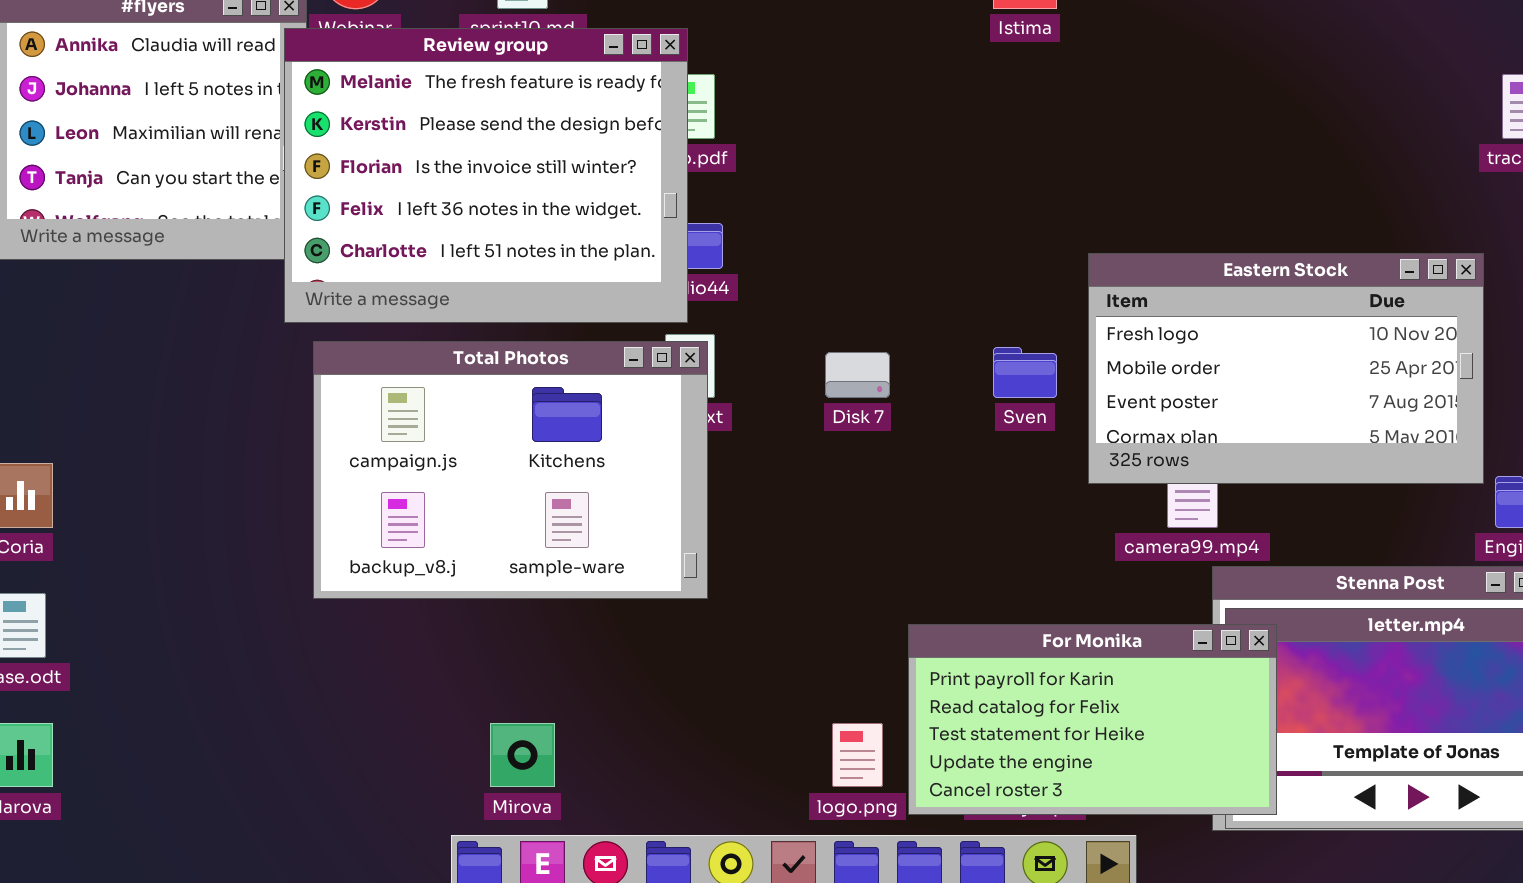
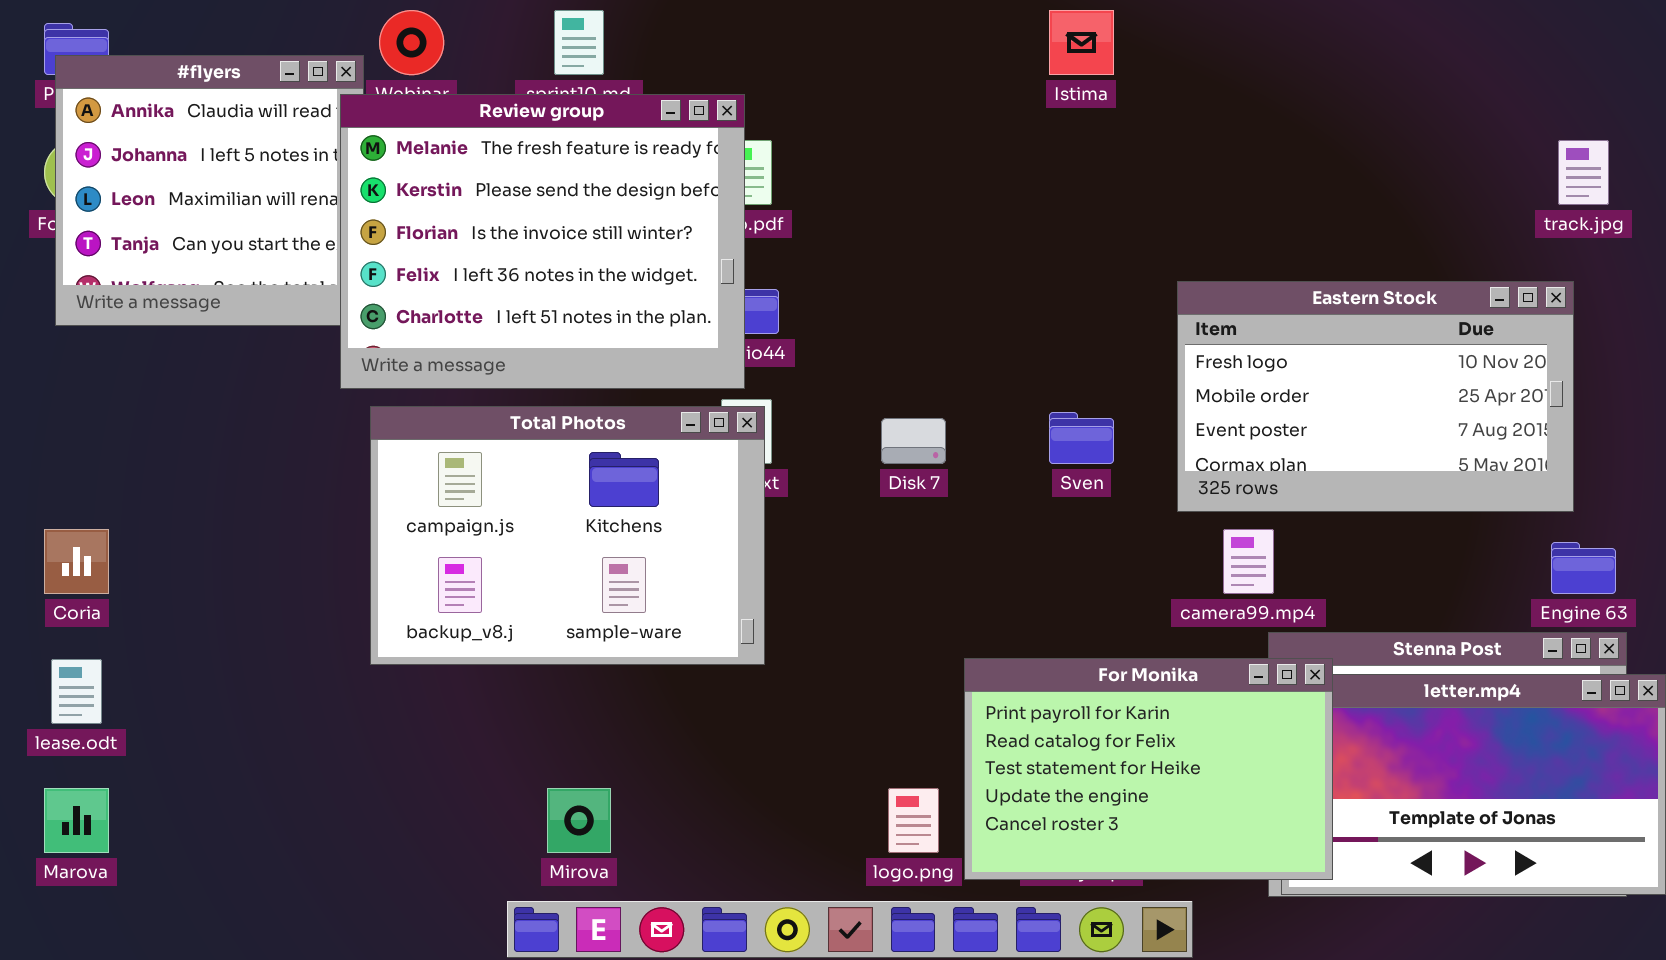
Eastern Stock: [1088,253,1484,484] -> [1177,281,1574,512], moved
For Monika: [908,624,1277,815] -> [964,658,1333,880], resized

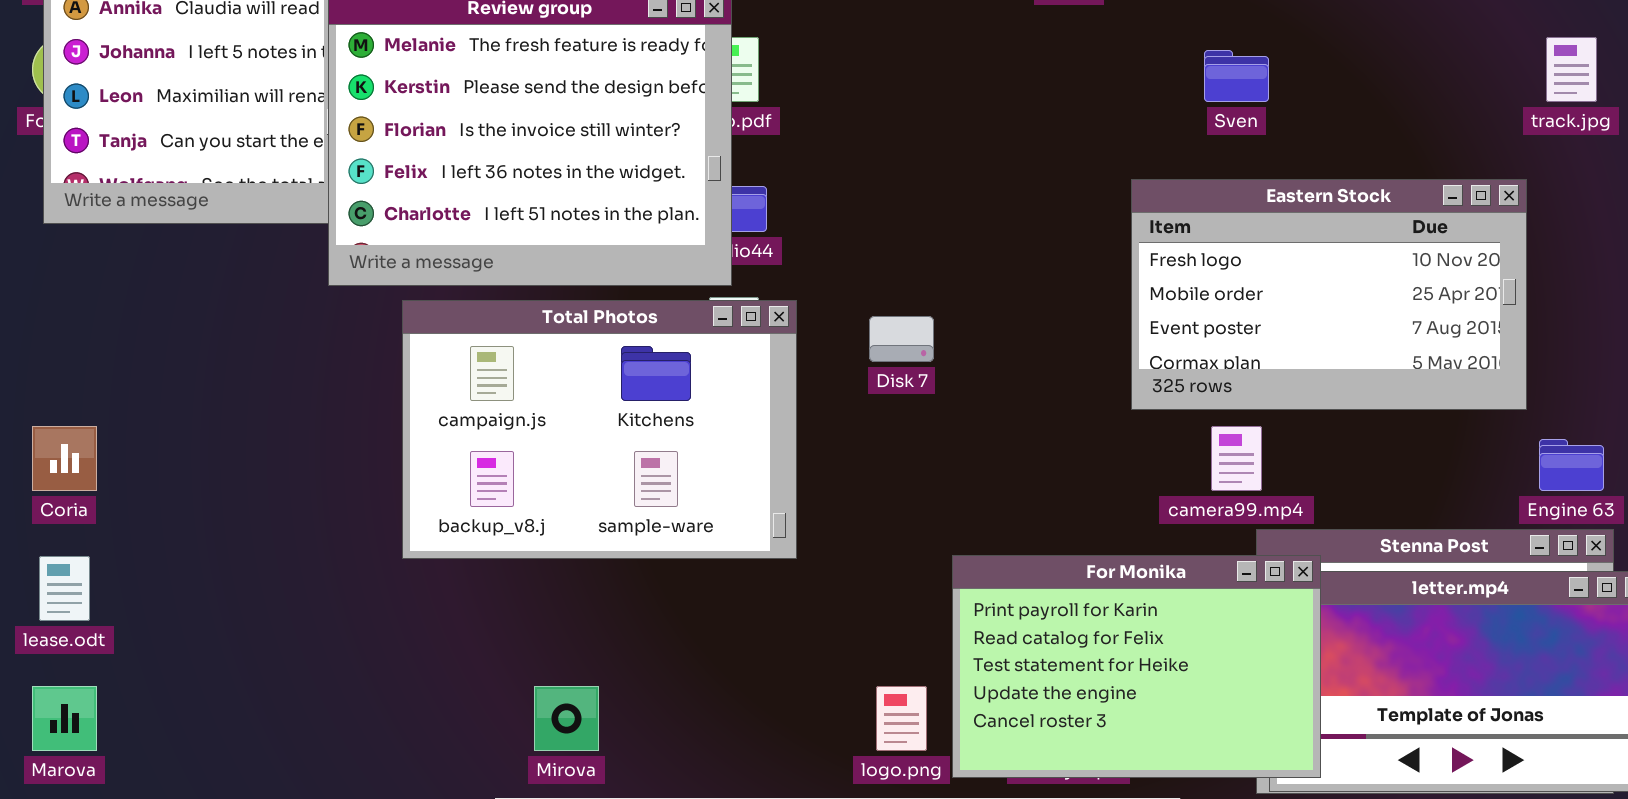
Eastern Stock: [1177,281,1574,512] -> [1131,179,1527,410], moved
Total Photos: [370,406,765,665] -> [402,300,797,559], moved
Sven: [1049,412,1114,464] -> [1204,50,1269,102], moved

